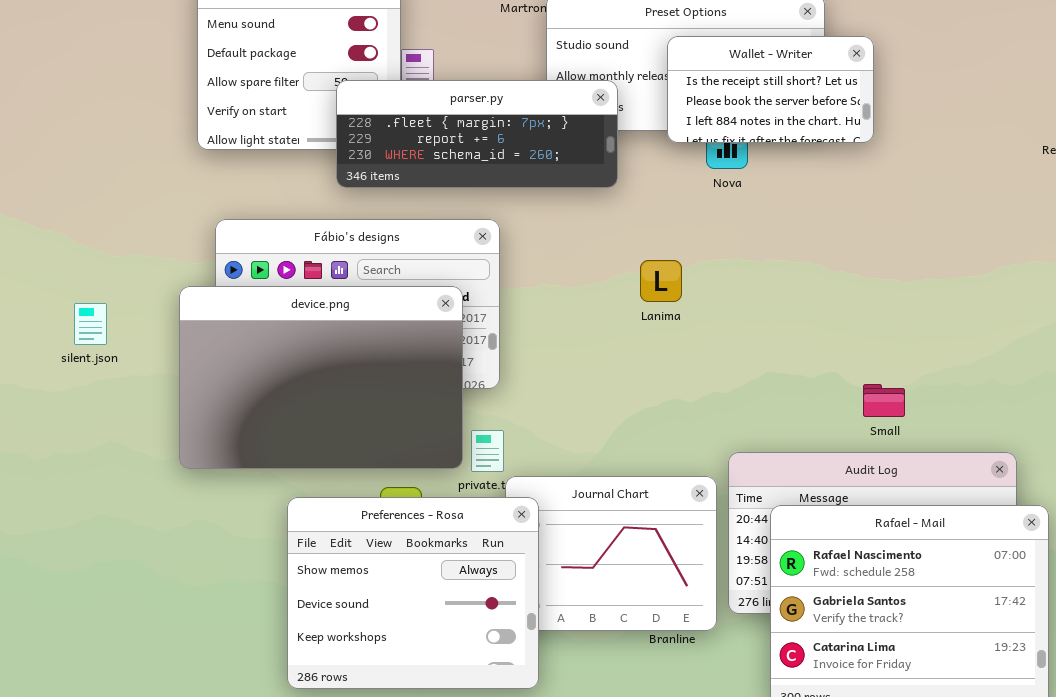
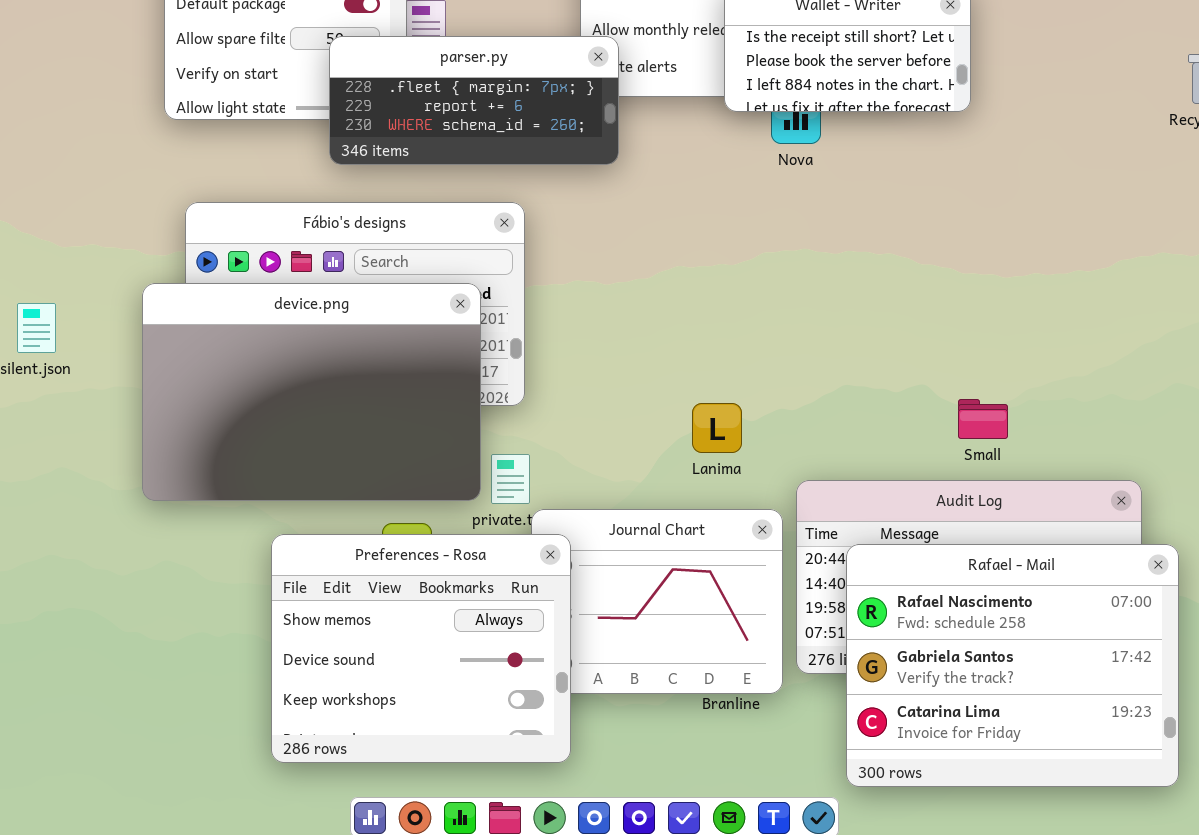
parser.py: [336,80,618,188] -> [329,36,619,165], resized
Lanima: [640,260,682,302] -> [692,403,742,453], moved

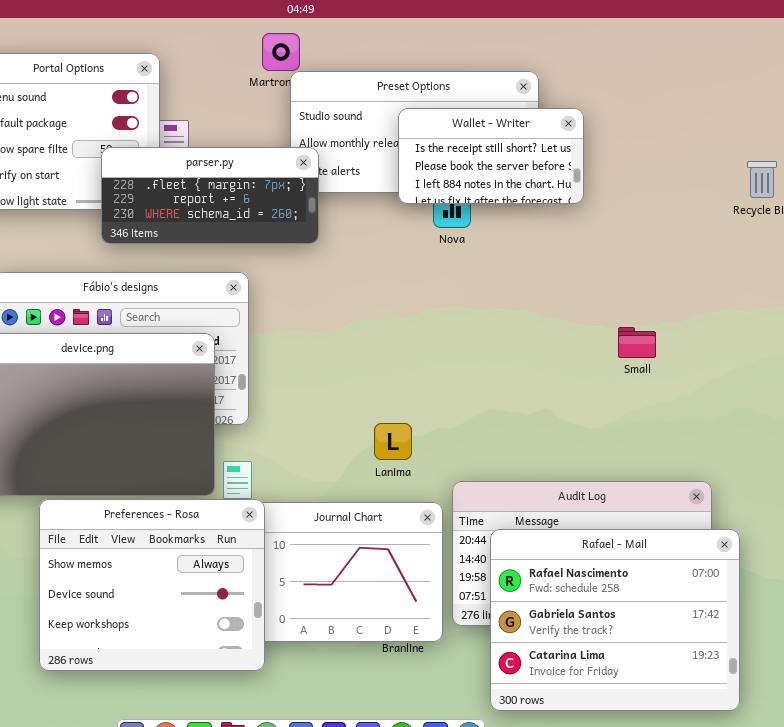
Small: [958,399,1008,439] -> [618,327,656,358], moved
Preferences - Rosa: [271,534,571,763] -> [39,499,265,671], moved

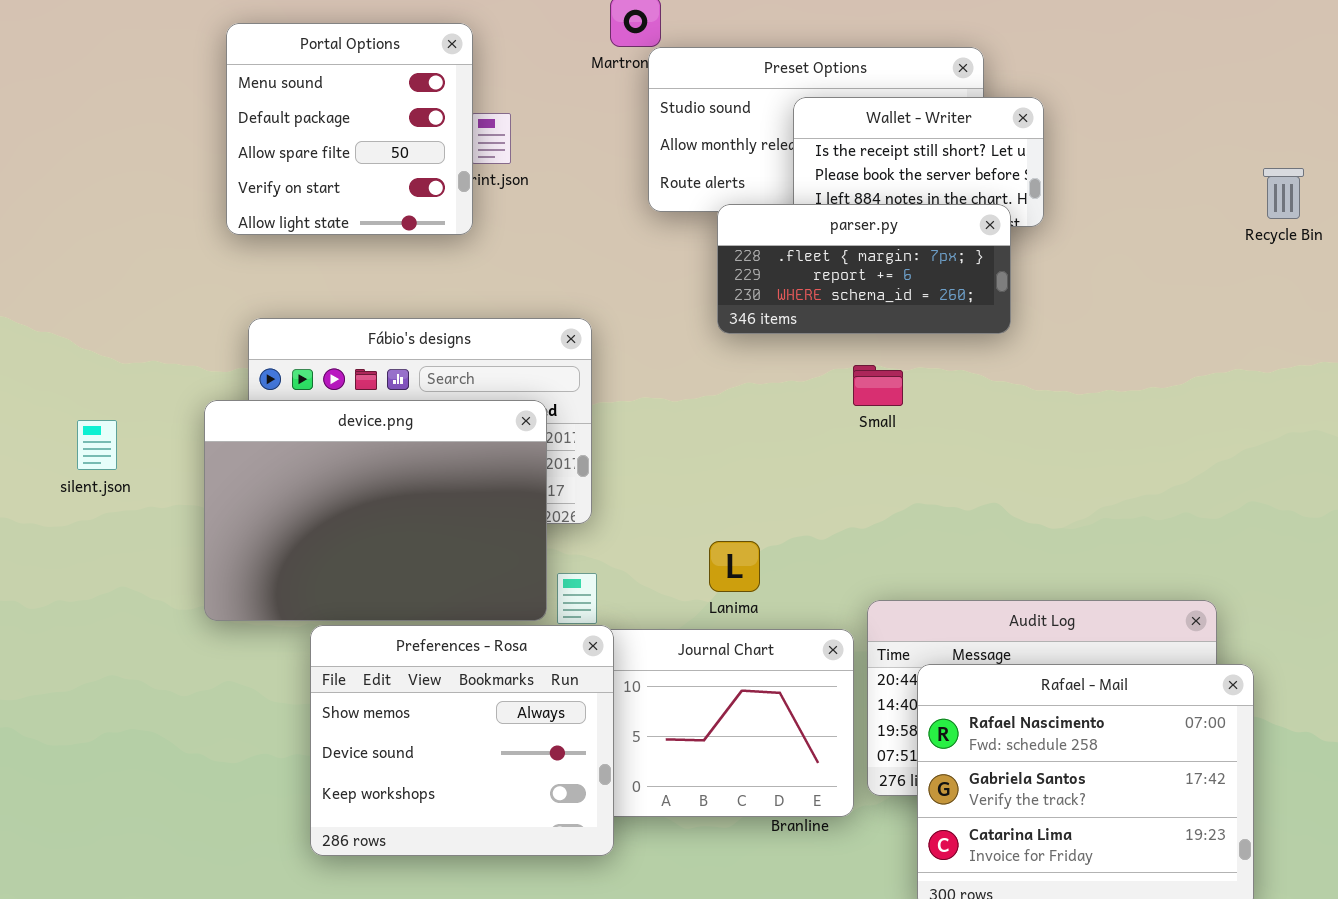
parser.py: [101,147,319,244] -> [717,204,1011,334], moved
Small: [618,327,656,358] -> [853,365,903,406], moved
Lanima: [374,423,412,460] -> [709,541,760,592], moved

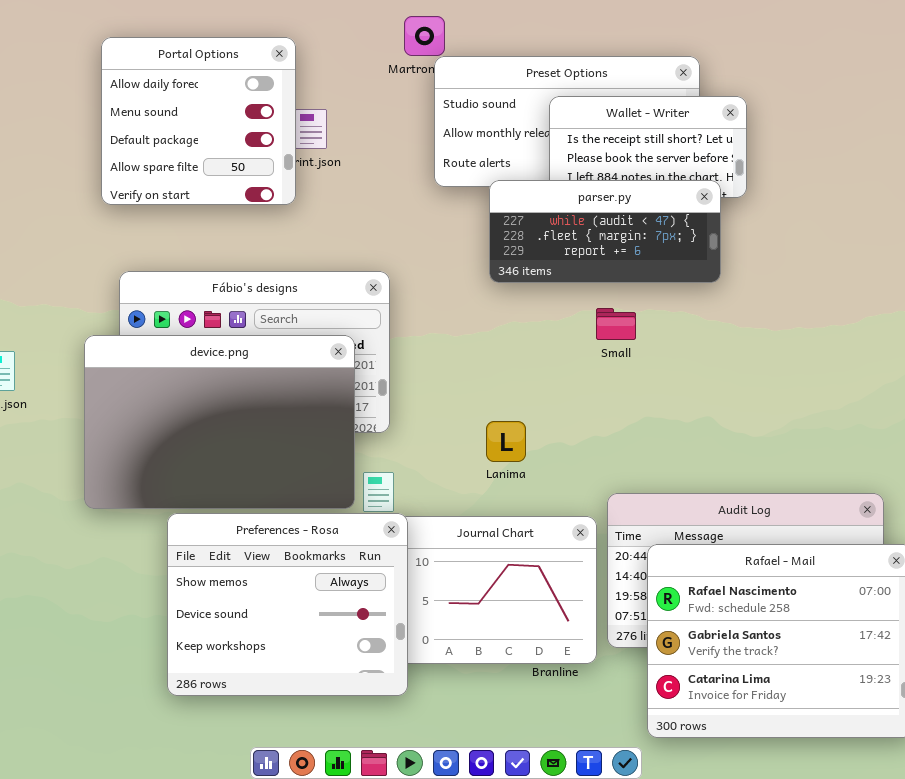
Portal Options: [226,23,473,235] -> [101,37,296,205], scrolled up 1 row
parser.py: [717,204,1011,334] -> [489,180,721,283], scrolled up 1 row
Lanima: [709,541,760,592] -> [486,421,526,462], moved

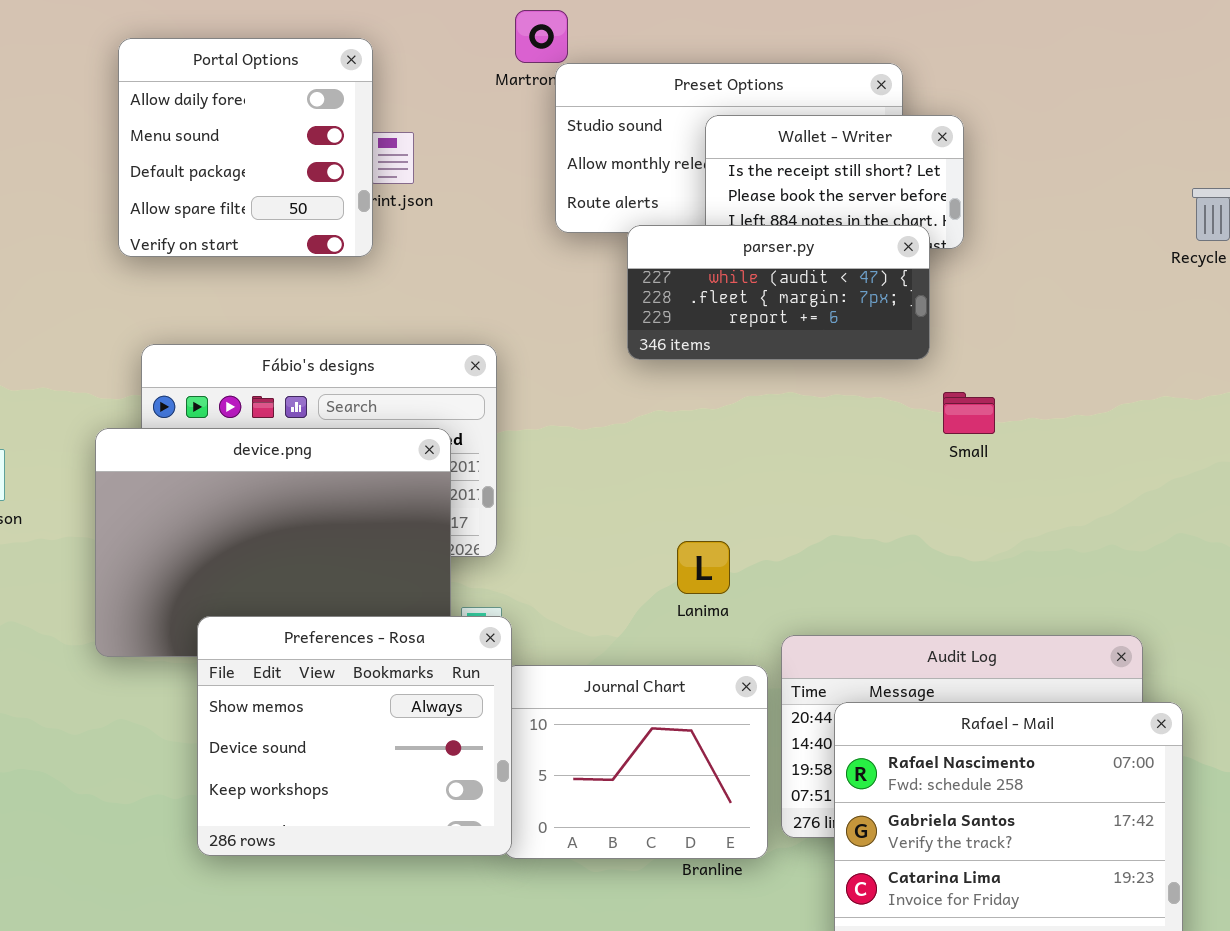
Small: [596,308,636,340] -> [943,392,995,434], moved
Lanima: [486,421,526,462] -> [677,541,730,594], moved
Preferences - Rosa: [167,513,408,696] -> [197,616,512,856], moved

